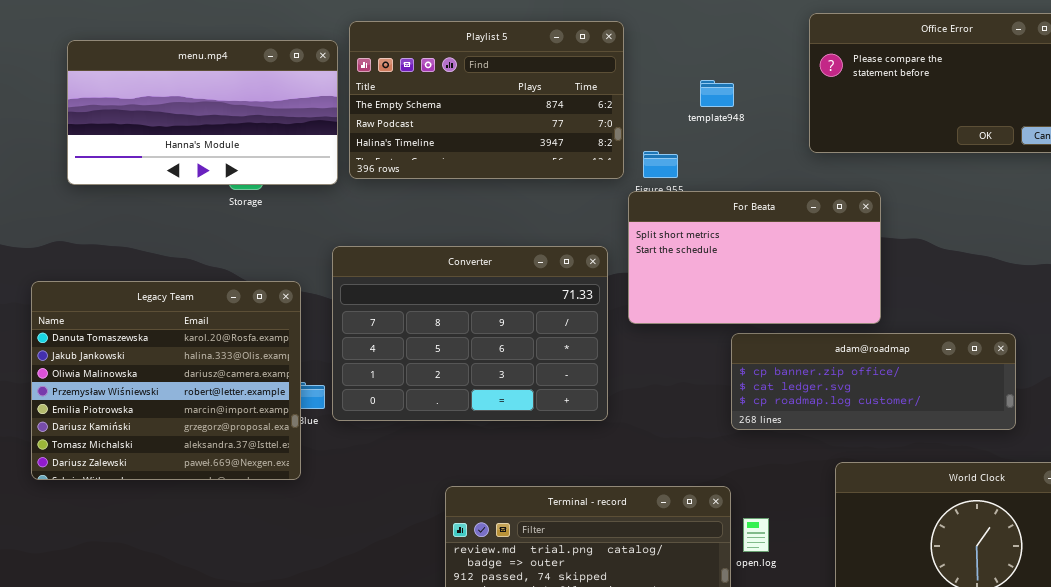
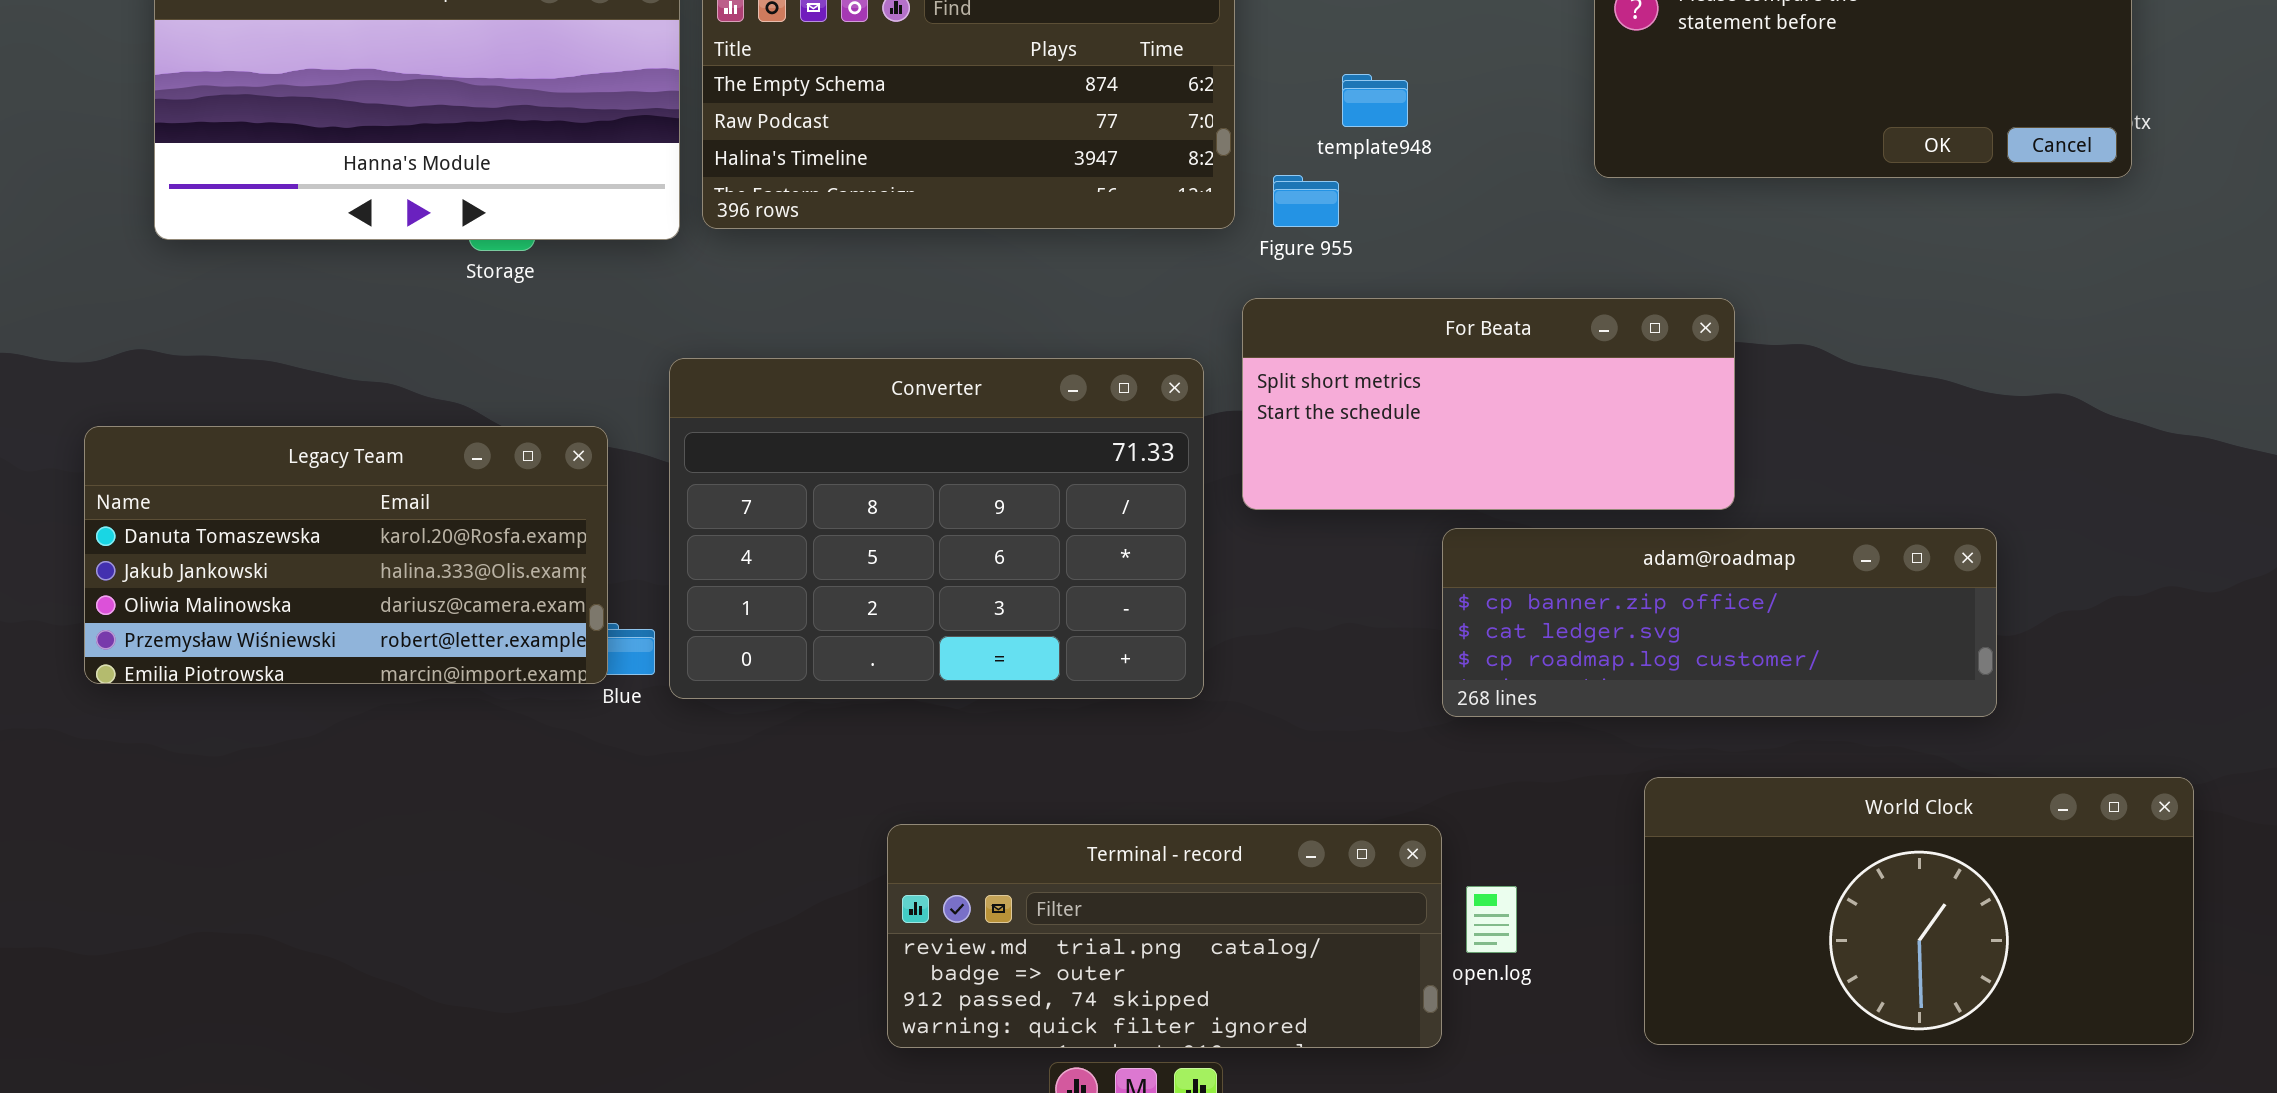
template948: [700,80,734,107] -> [1342,74,1408,127], moved
For Beata: [628,191,881,324] -> [1242,298,1735,510], resized
Legacy Team: [31,281,301,480] -> [84,426,608,684], resized

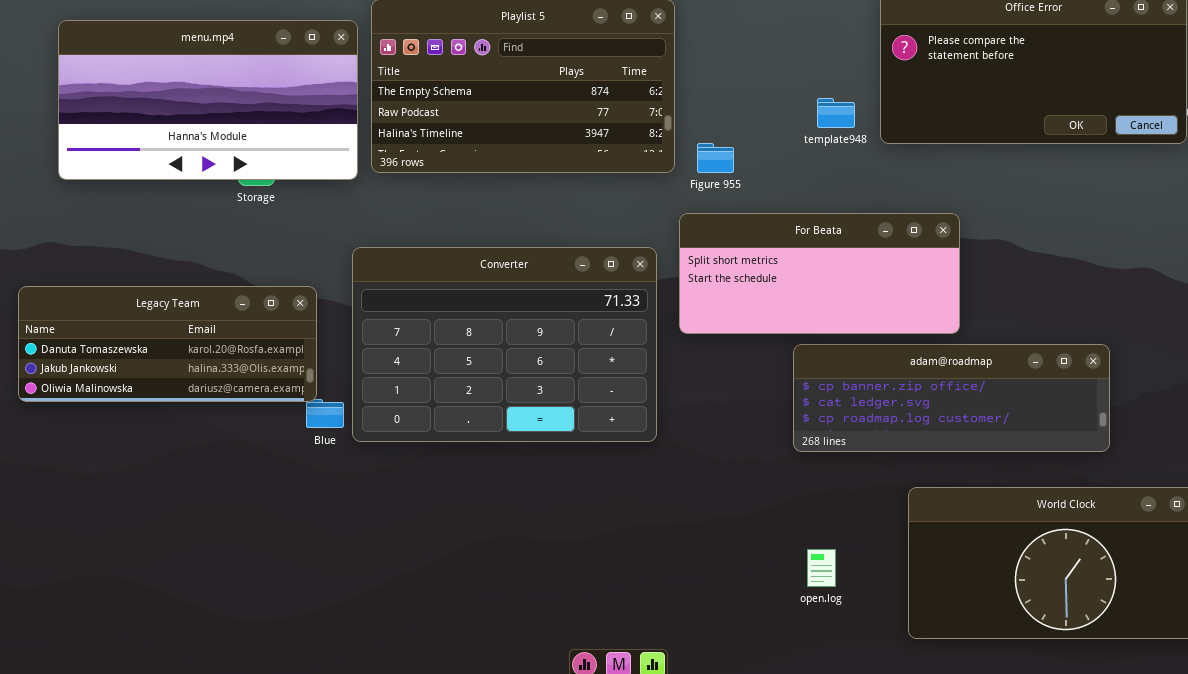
template948: [1342,74,1408,127] -> [817,98,855,128], moved
Legacy Team: [84,426,608,684] -> [18,286,317,402], resized
Terminal - record: [887,824,1442,1048] -> none, closed

